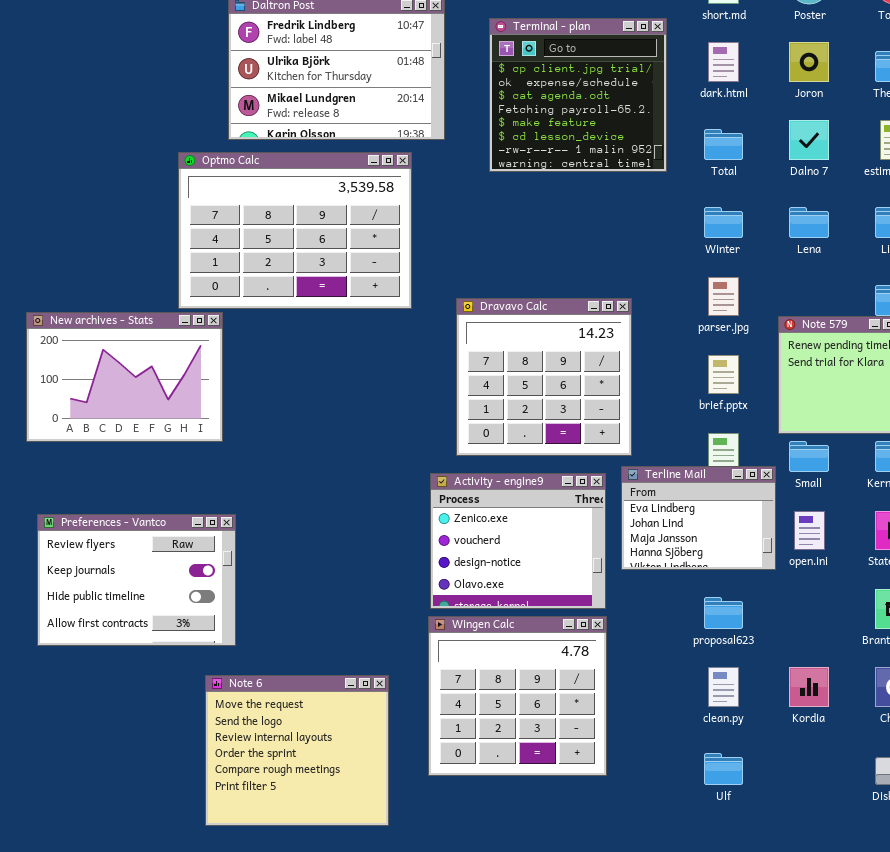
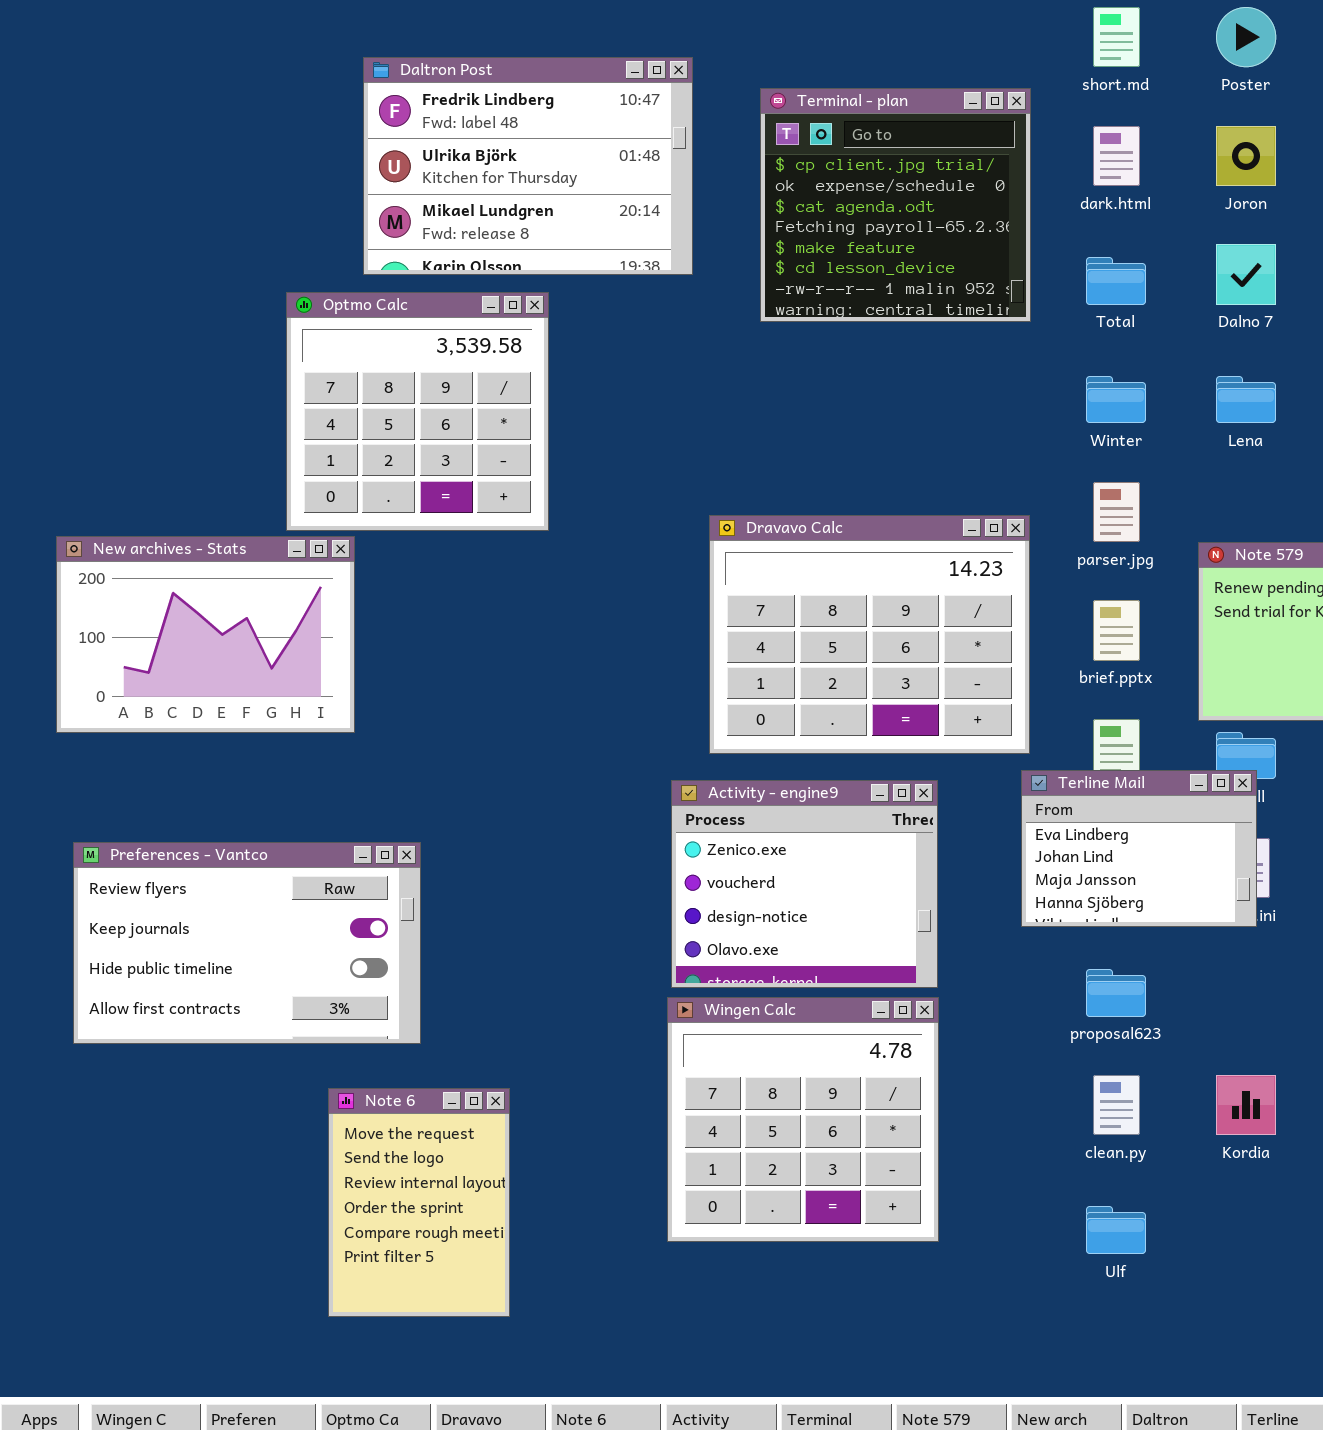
Optmo Calc: [178,152,412,309] -> [286,292,549,531], resized
Dravavo Calc: [456,298,632,456] -> [709,515,1030,754], resized
Terline Mail: [621,466,776,570] -> [1021,770,1257,927], moved
Preferences - Vantco: [37,514,236,646] -> [73,842,421,1044], resized
Note 6: [205,675,389,826] -> [328,1088,510,1317], resized

